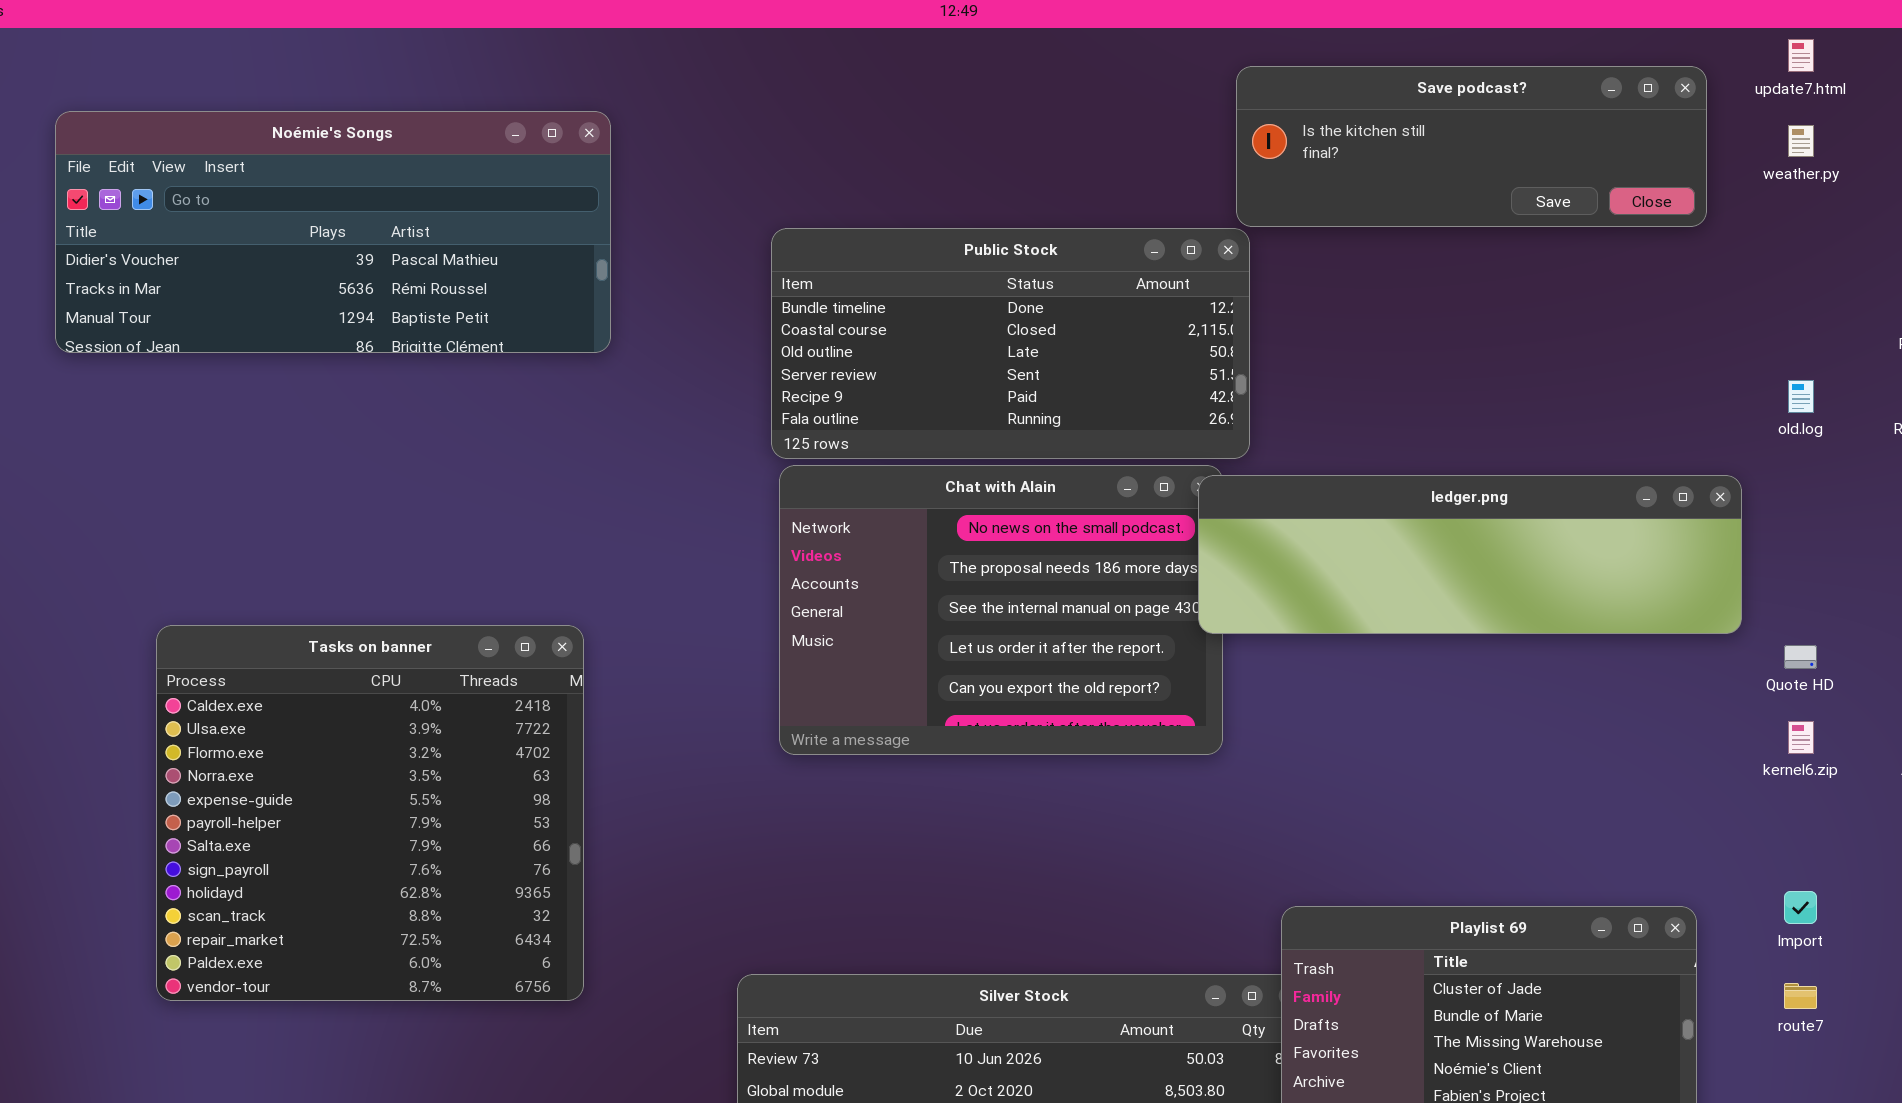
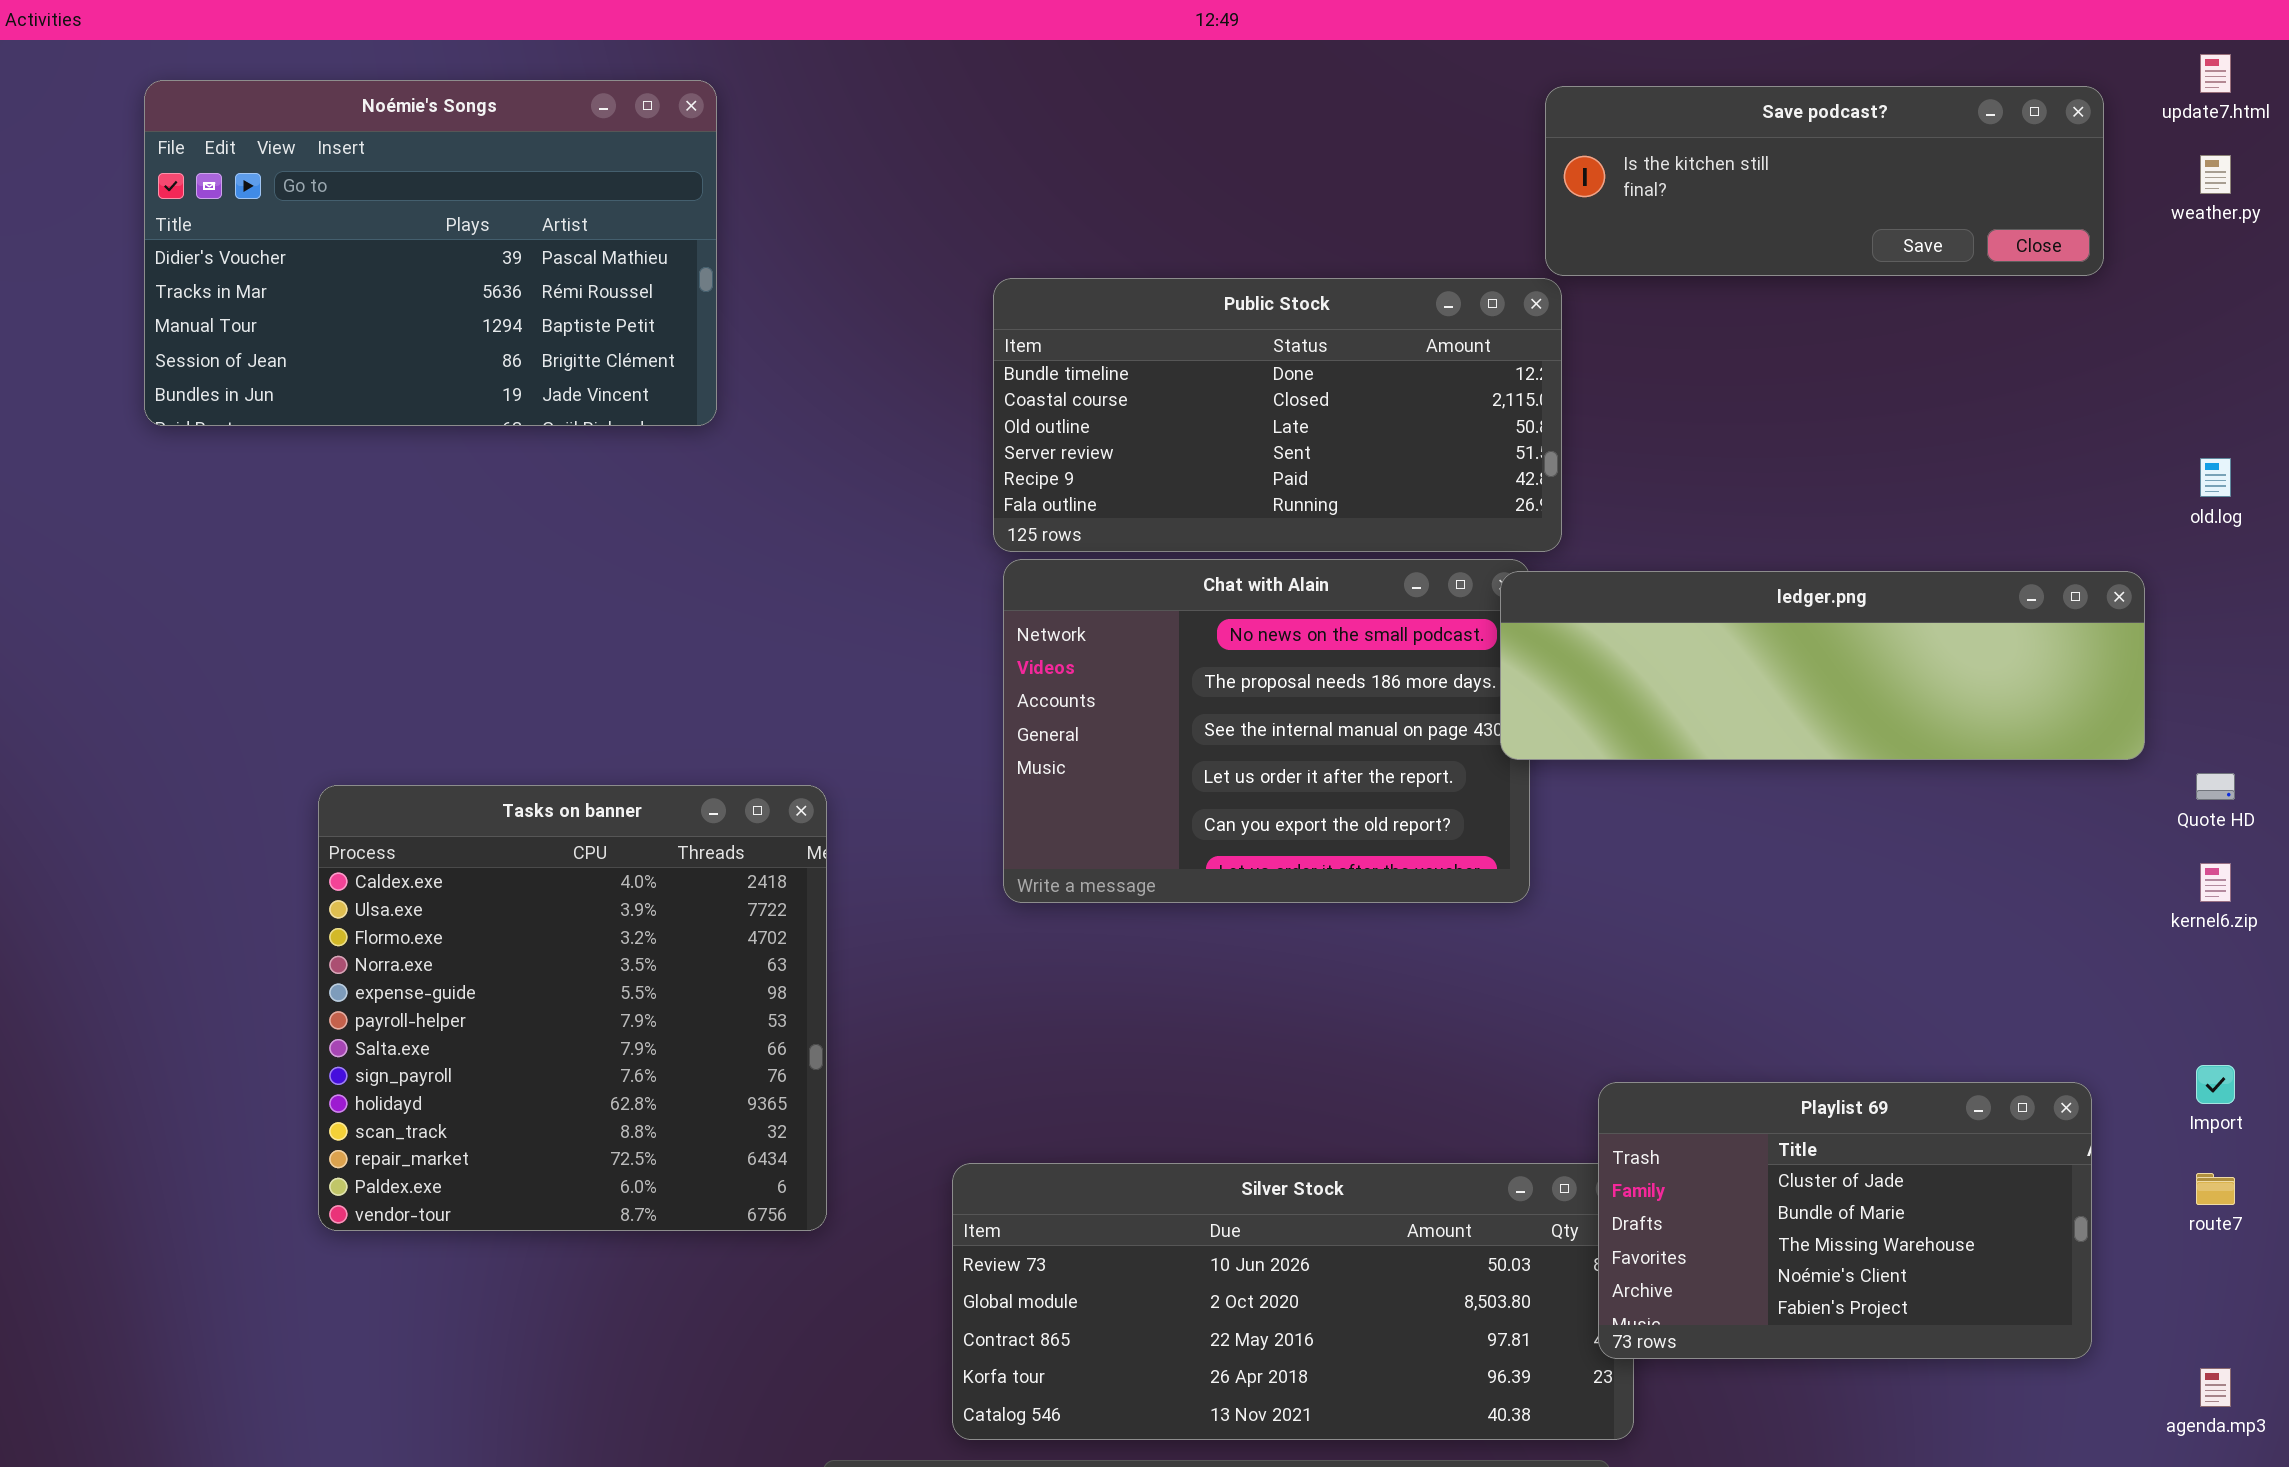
Noémie's Songs: [55,111,611,353] -> [144,80,717,426], resized
Tasks on banner: [156,625,584,1001] -> [318,785,827,1231], moved

